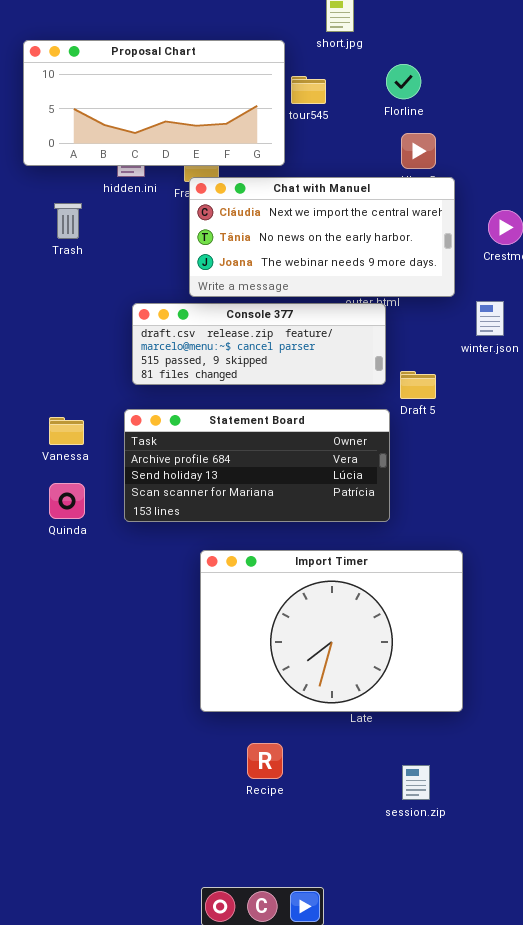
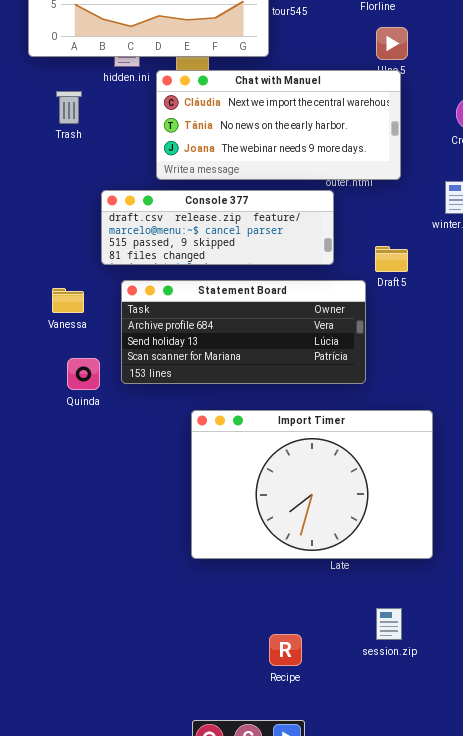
Chat with Manuel: [189,177,455,297] -> [156,70,401,180], moved
Console 377: [132,303,386,385] -> [101,190,334,265], moved
Quinda: [49,483,85,519] -> [67,358,100,390], moved
Recipe: [247,743,283,779] -> [269,634,302,666], moved

